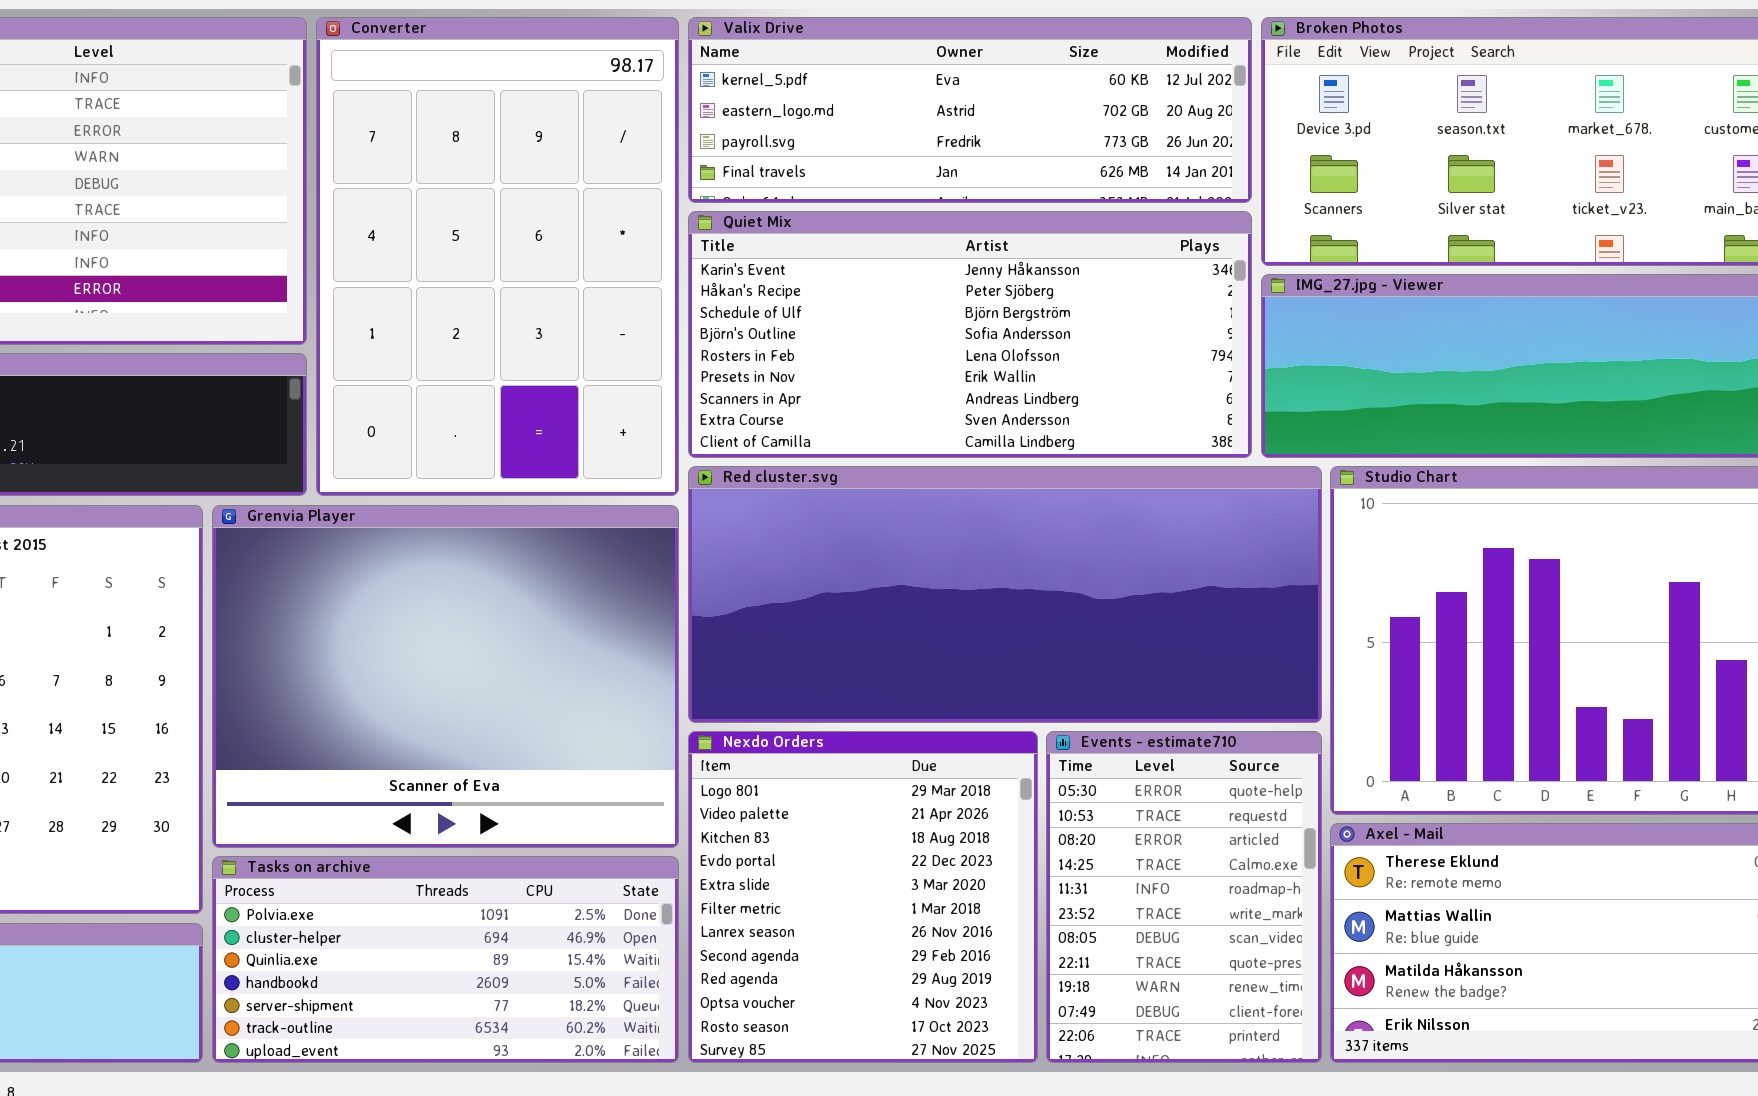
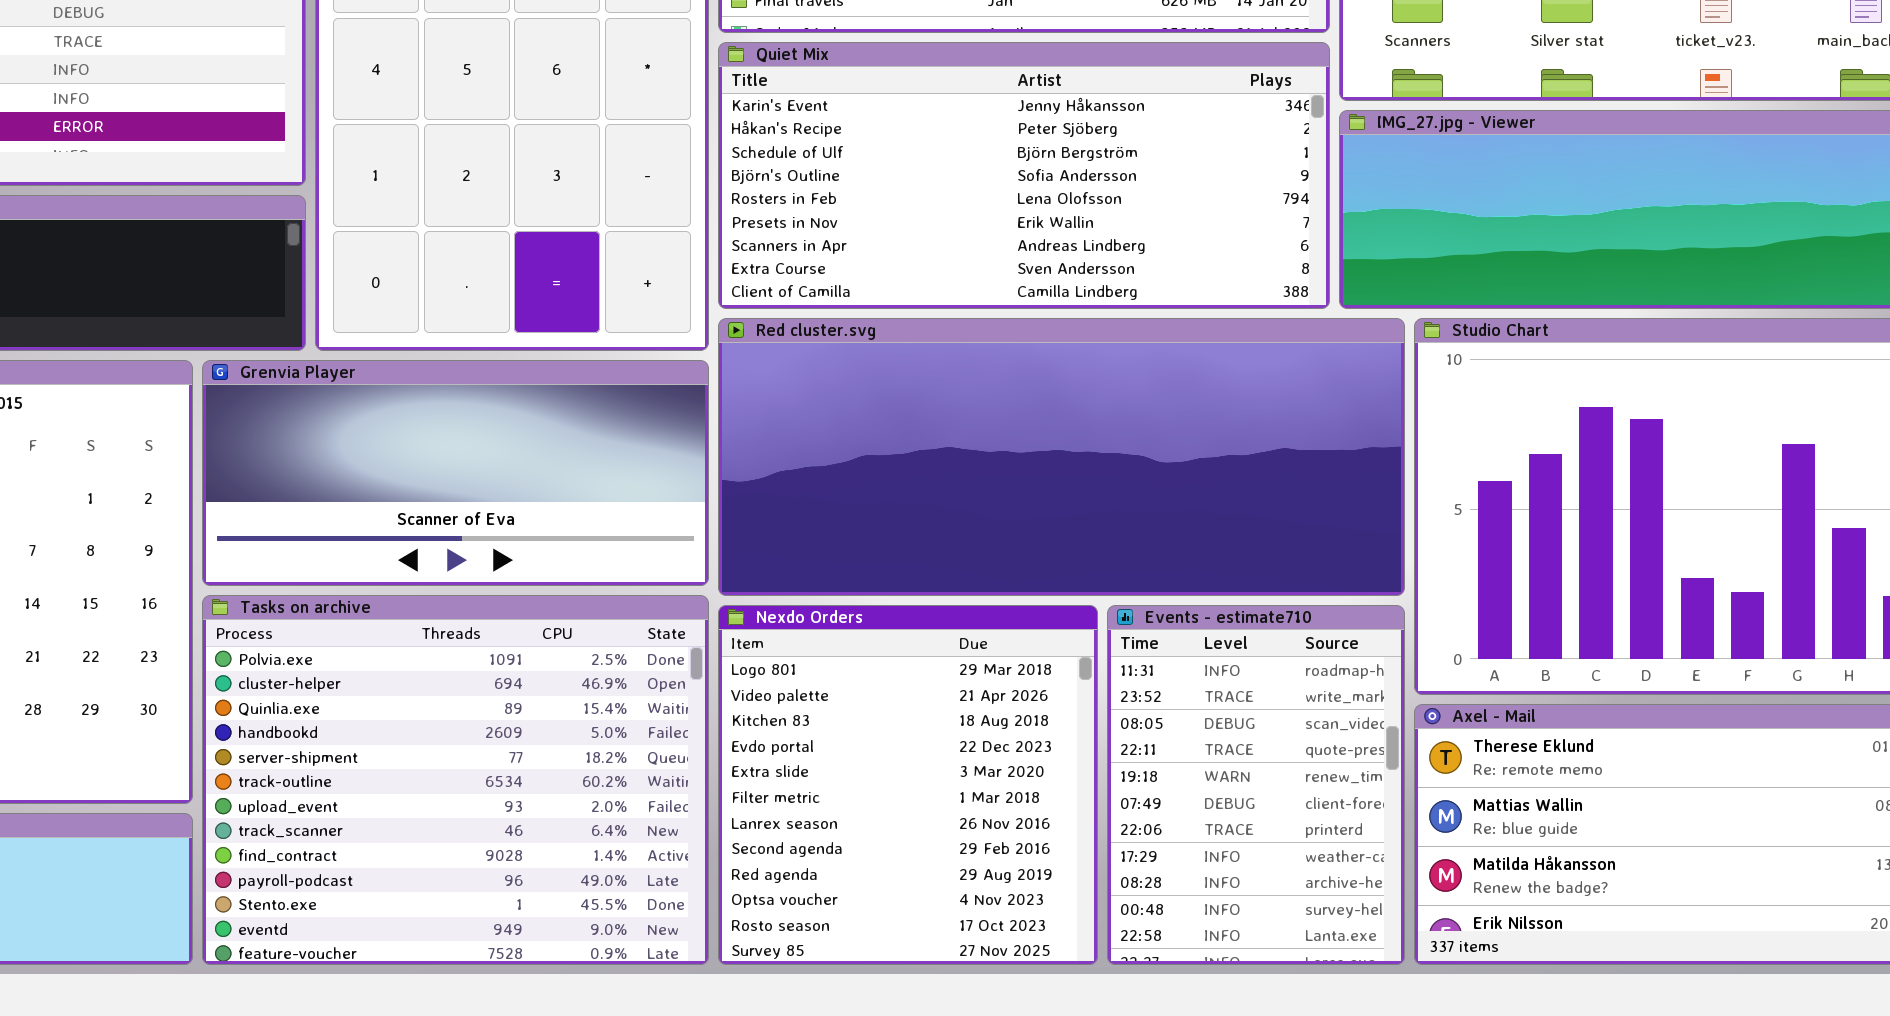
Grenvia Player: [212,505,679,848] -> [202,360,709,586], resized
Events - estimate710: [1046,731,1322,1063] -> [1107,605,1405,965], scrolled down 4 rows
Tasks on archive: [212,856,679,1063] -> [202,595,709,965], resized

